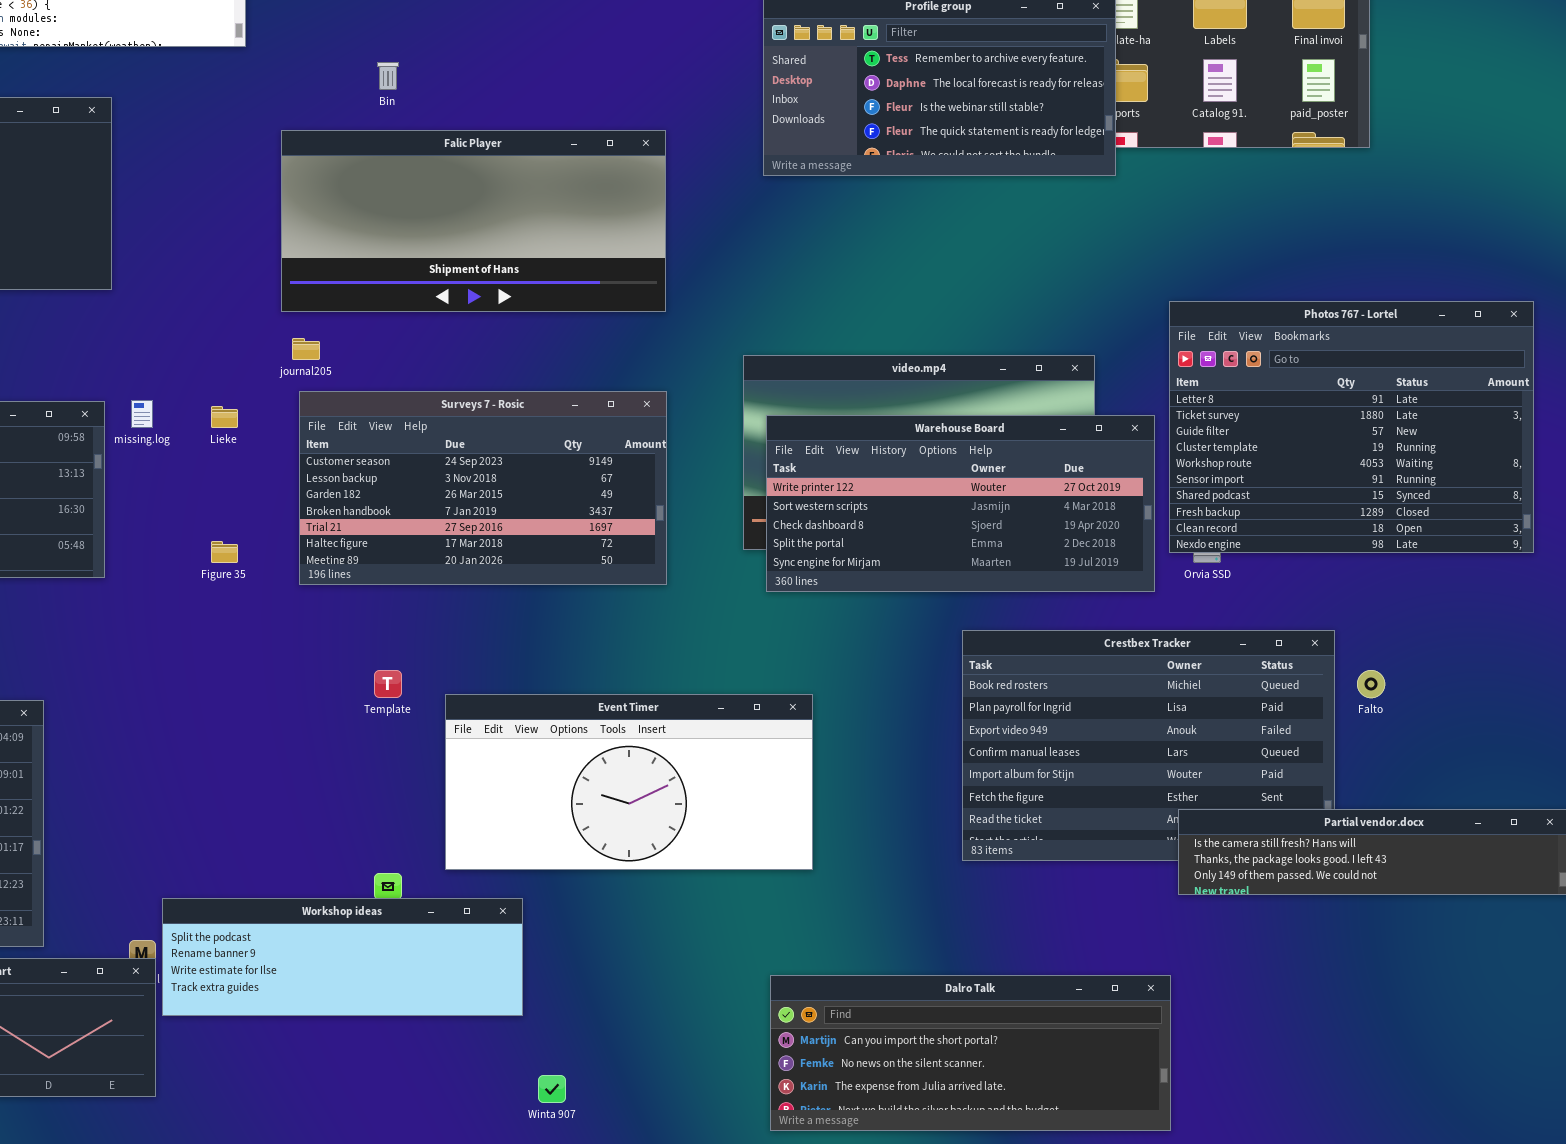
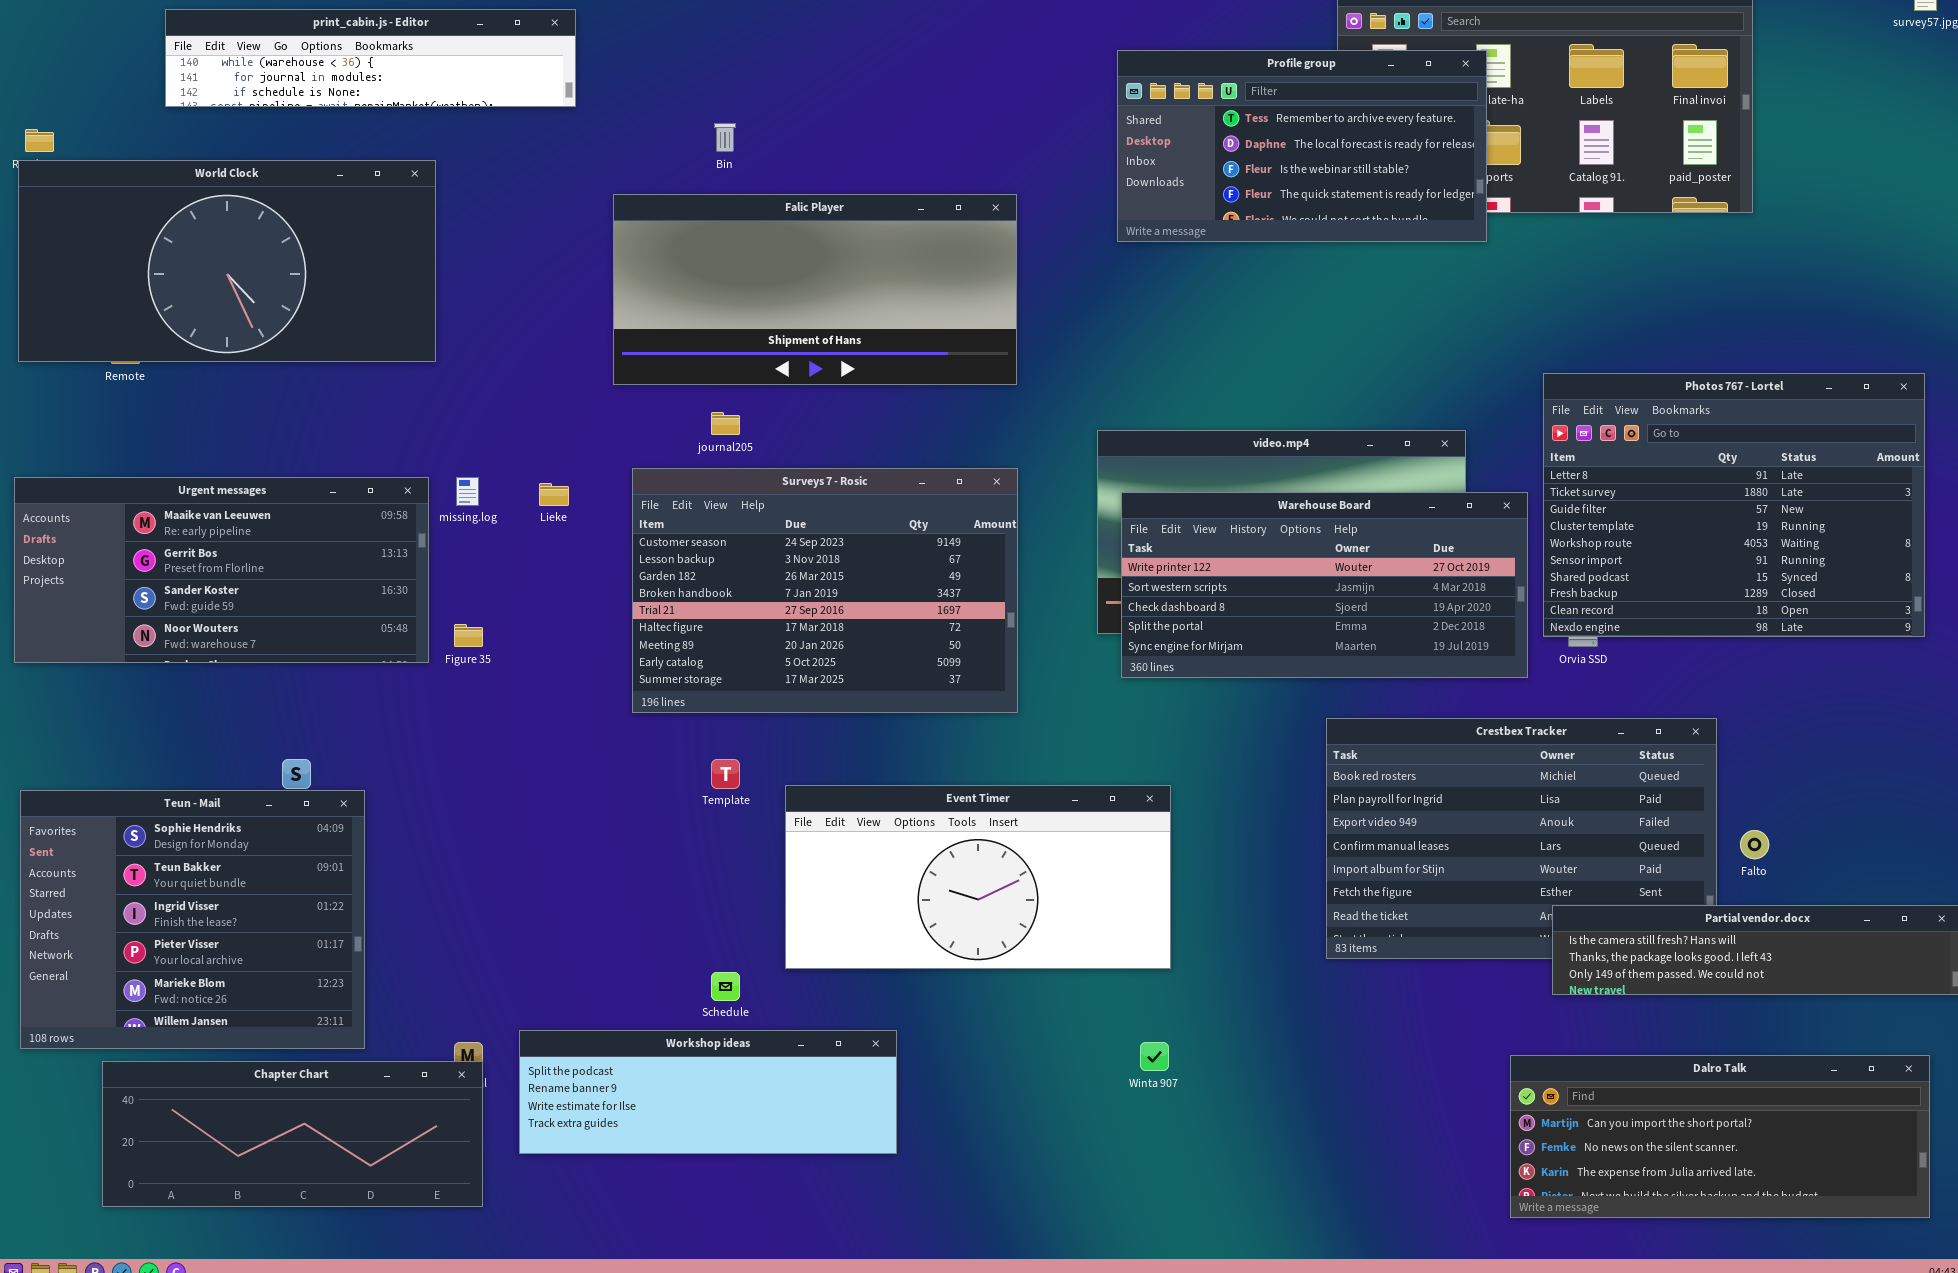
journal205: [292,338,320,360] -> [711,412,740,435], moved
Surveys 7 - Rosic: [299,391,667,585] -> [632,468,1018,713], resized
Figure 35: [211,541,238,563] -> [454,624,483,647], moved
Falto: [1357,670,1385,698] -> [1740,830,1769,859], moved
Workshop ideas: [162,898,523,1016] -> [519,1030,897,1154], moved
Dalro Talk: [770,975,1171,1131] -> [1510,1055,1930,1218], moved
Winta 907: [538,1075,566,1103] -> [1140,1042,1169,1071], moved

